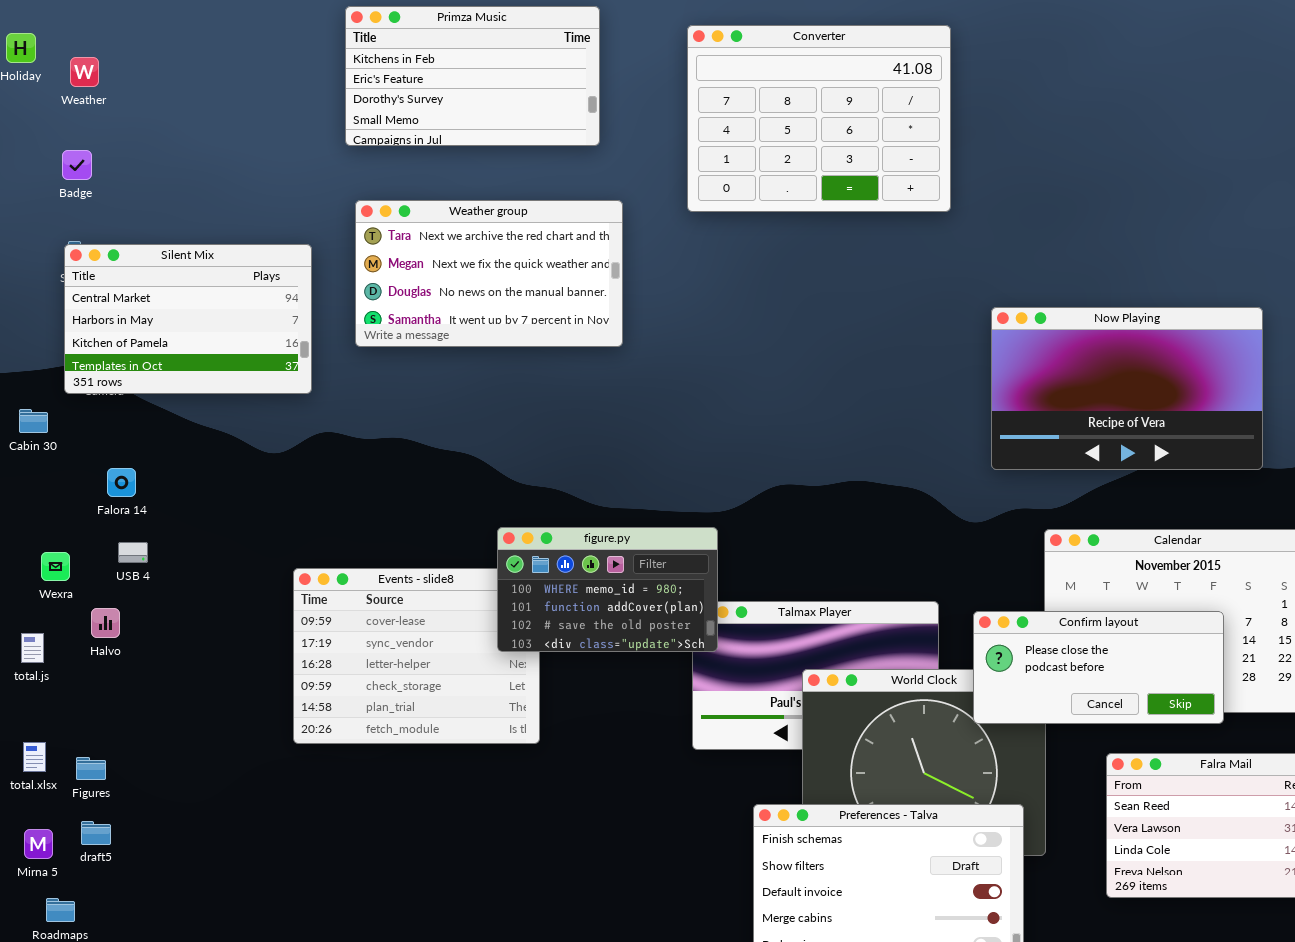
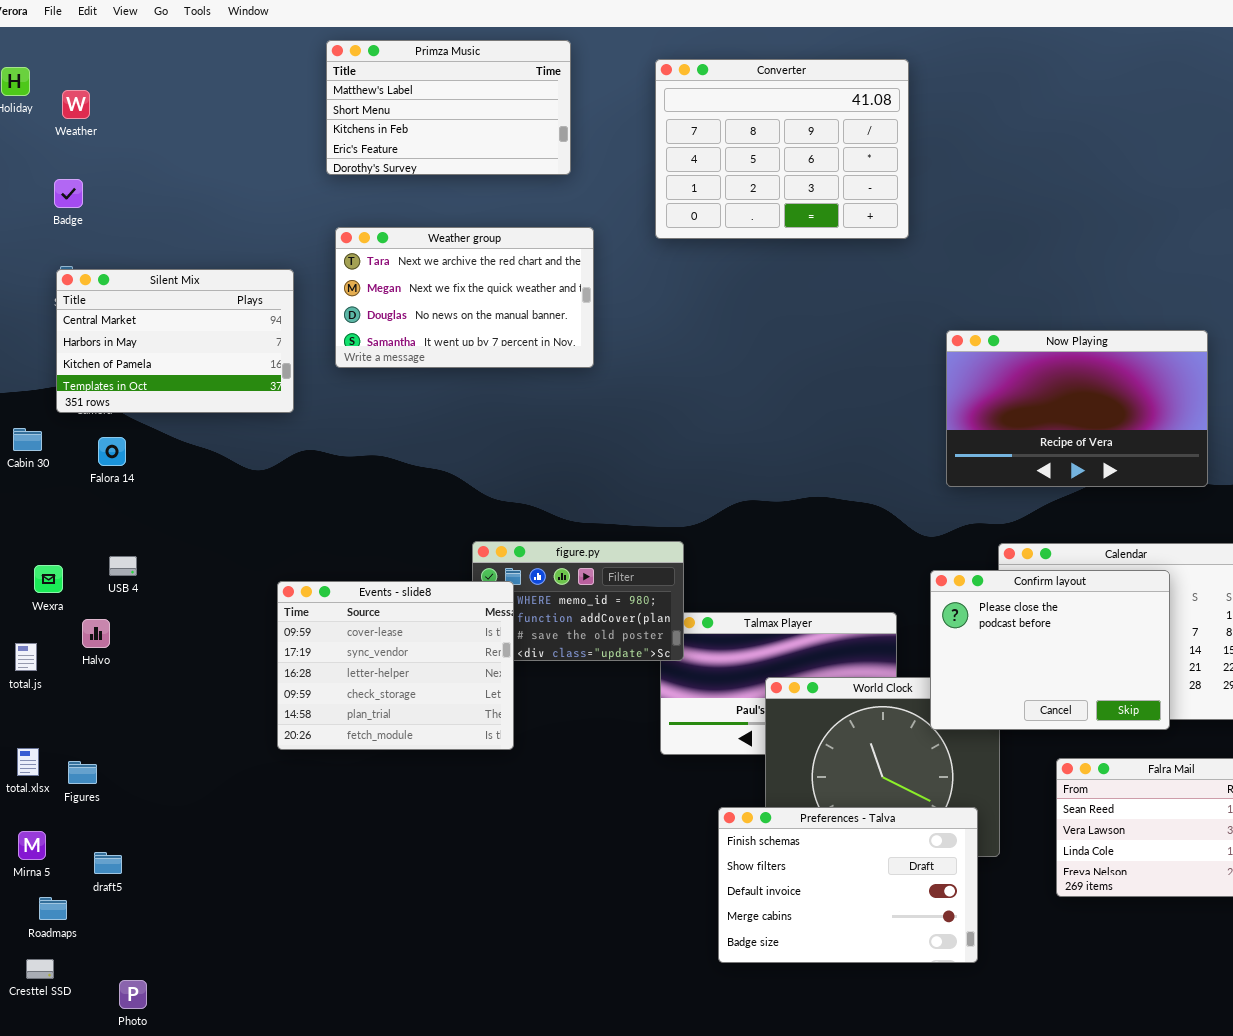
Primza Music: [345,6,600,146] -> [326,40,571,175], scrolled up 2 rows
Falora 14: [107,468,136,497] -> [98,437,126,466], moved
Events - slide8: [293,568,540,744] -> [277,581,514,750], raised
Confirm layout: [973,611,1224,724] -> [930,570,1170,730], resized
draft5: [81,821,111,845] -> [94,852,122,874], moved

